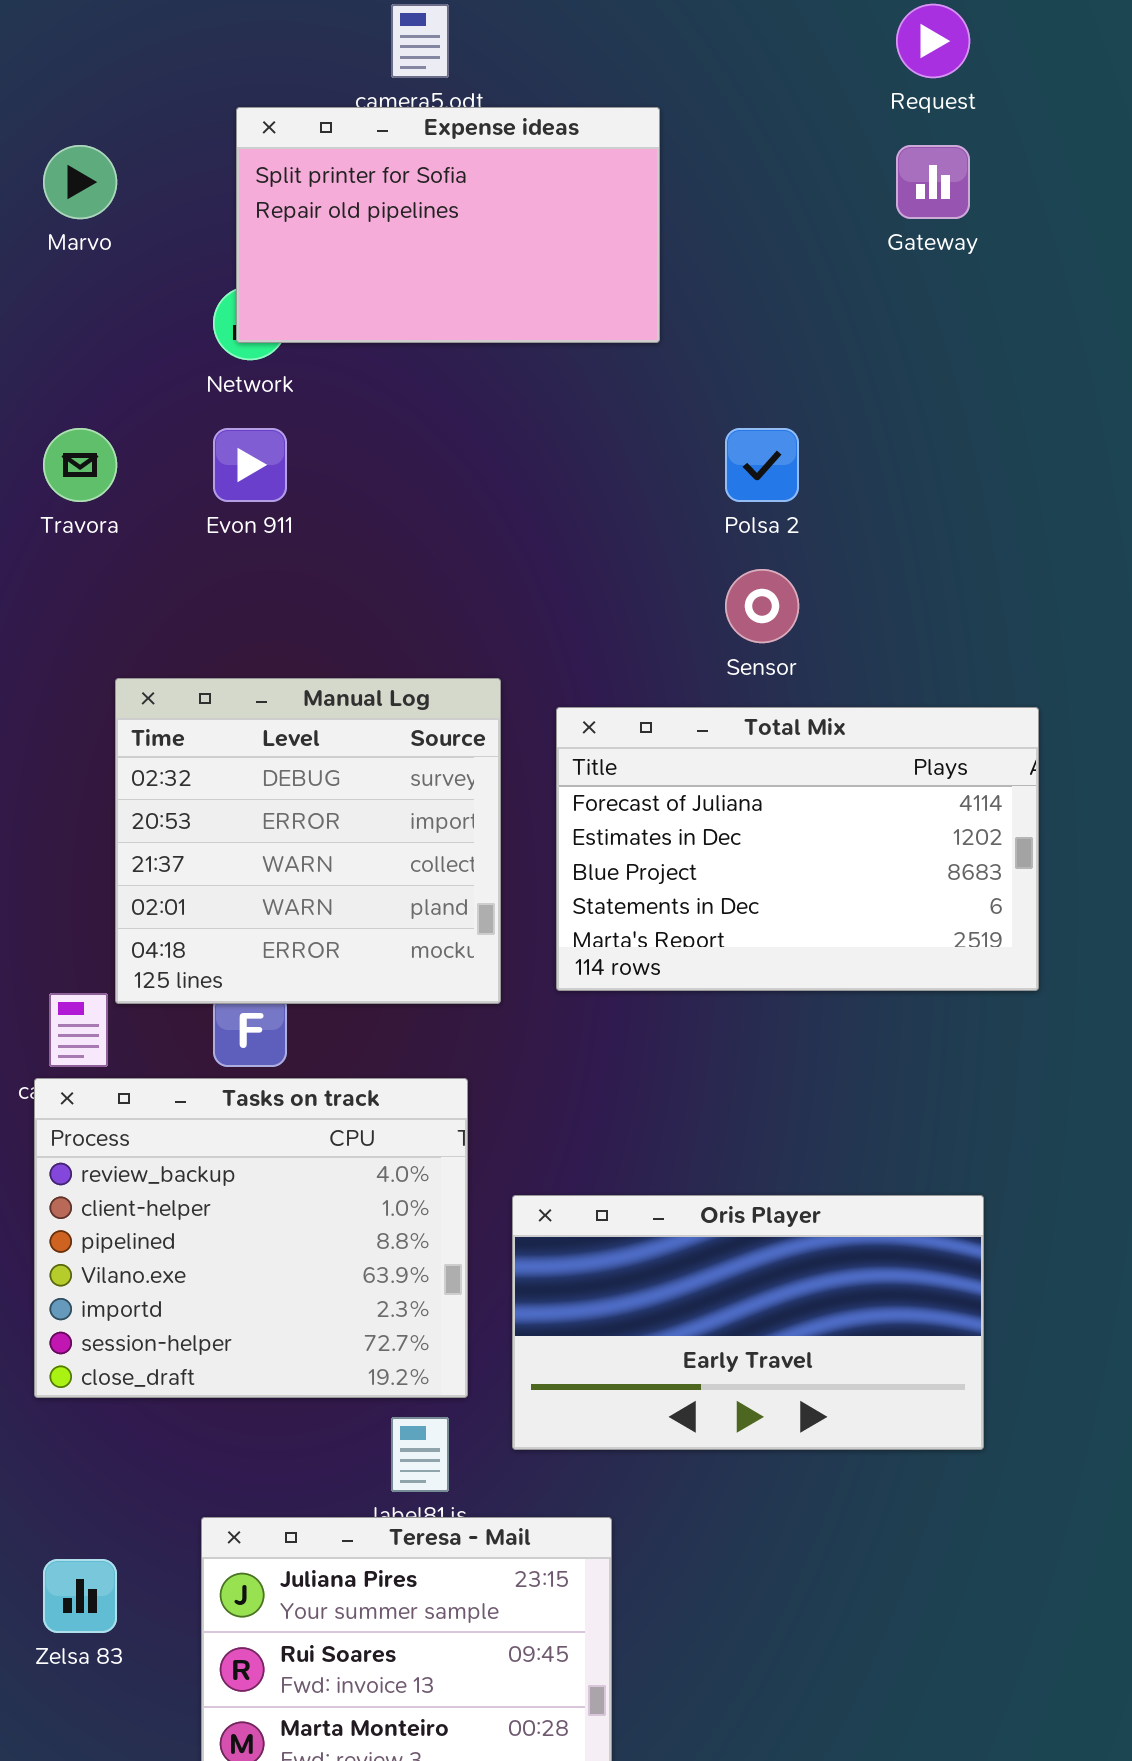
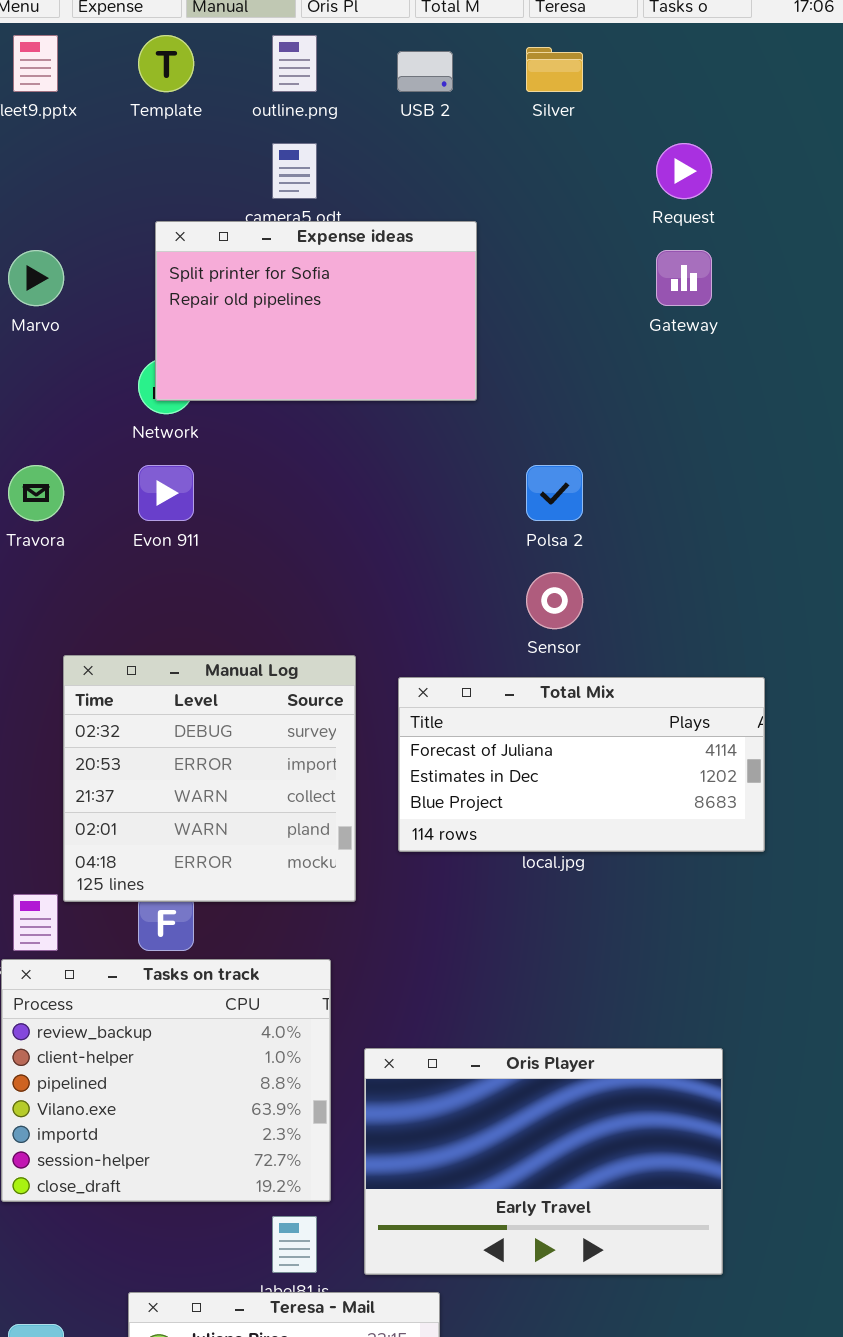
Total Mix: [556,707,1039,991] -> [398,677,765,852], resized
Oris Player: [512,1195,984,1450] -> [364,1048,723,1275], resized

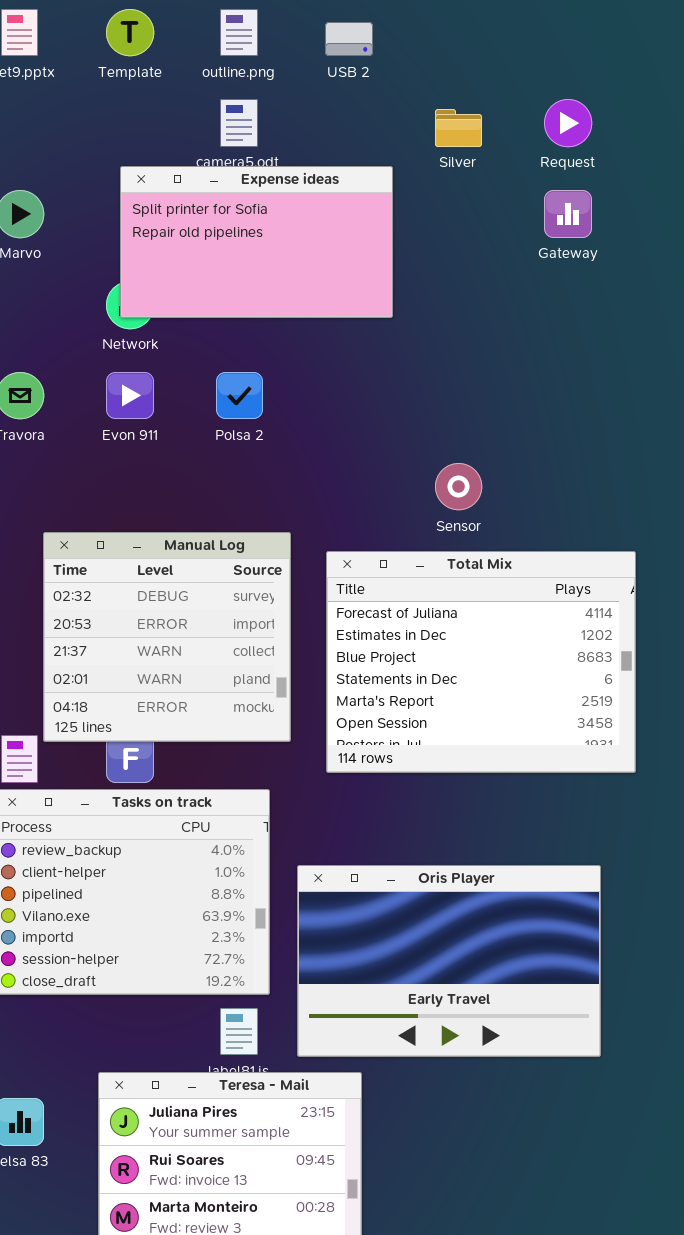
Silver: [526,47,583,92] -> [435,109,482,147], moved
Polsa 2: [526,465,583,521] -> [216,372,263,419], moved
Total Mix: [398,677,765,852] -> [326,551,636,773], resized

